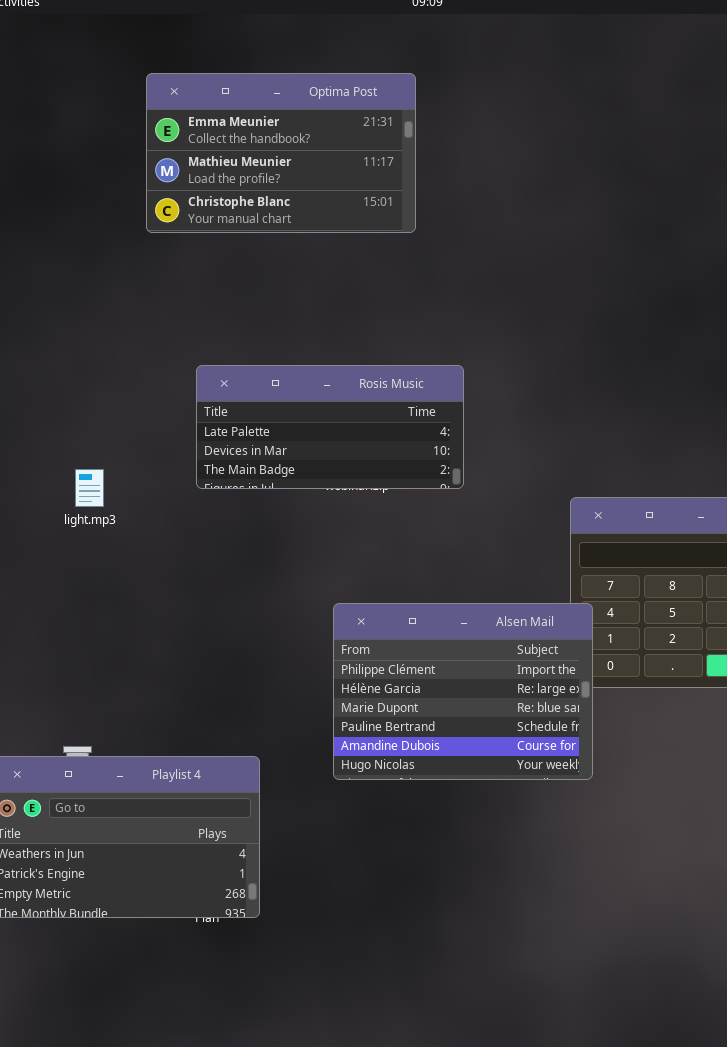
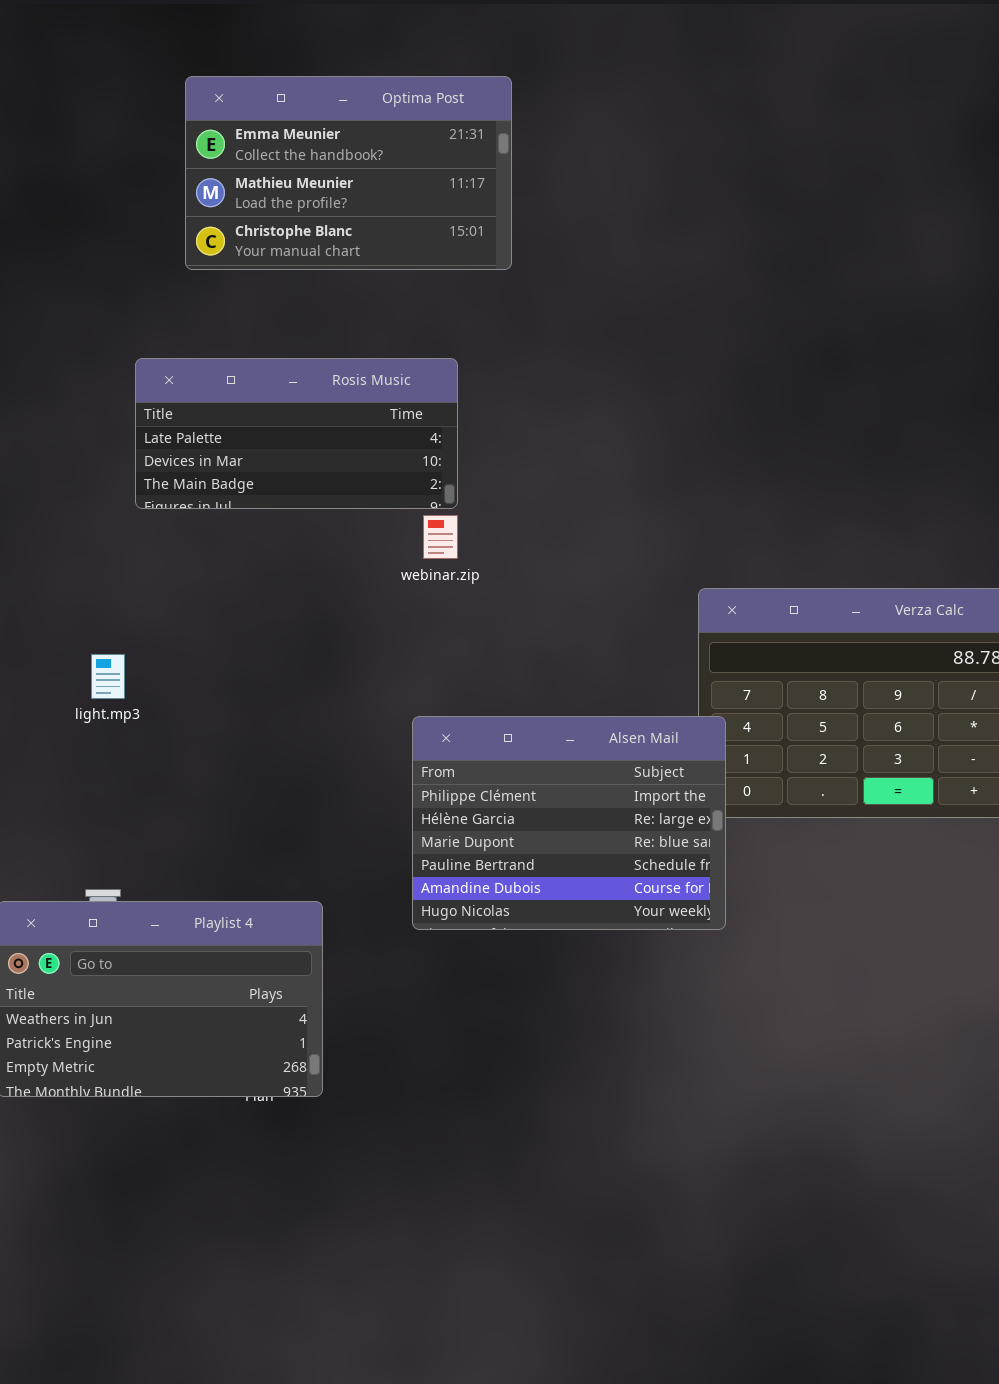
Rosis Music: [196,365,464,489] -> [135,358,458,509], moved
light.mp3: [75,469,104,507] -> [91,654,125,699], moved

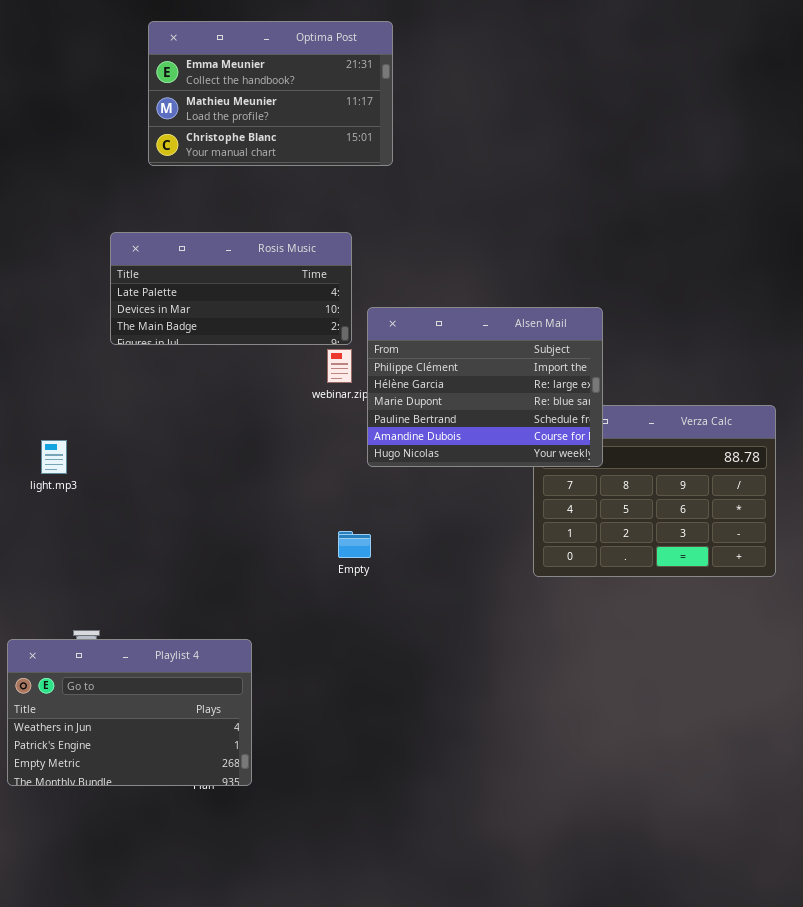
light.mp3: [91,654,125,699] -> [41,440,67,474], moved
Alsen Mail: [412,716,726,930] -> [367,307,603,467], moved

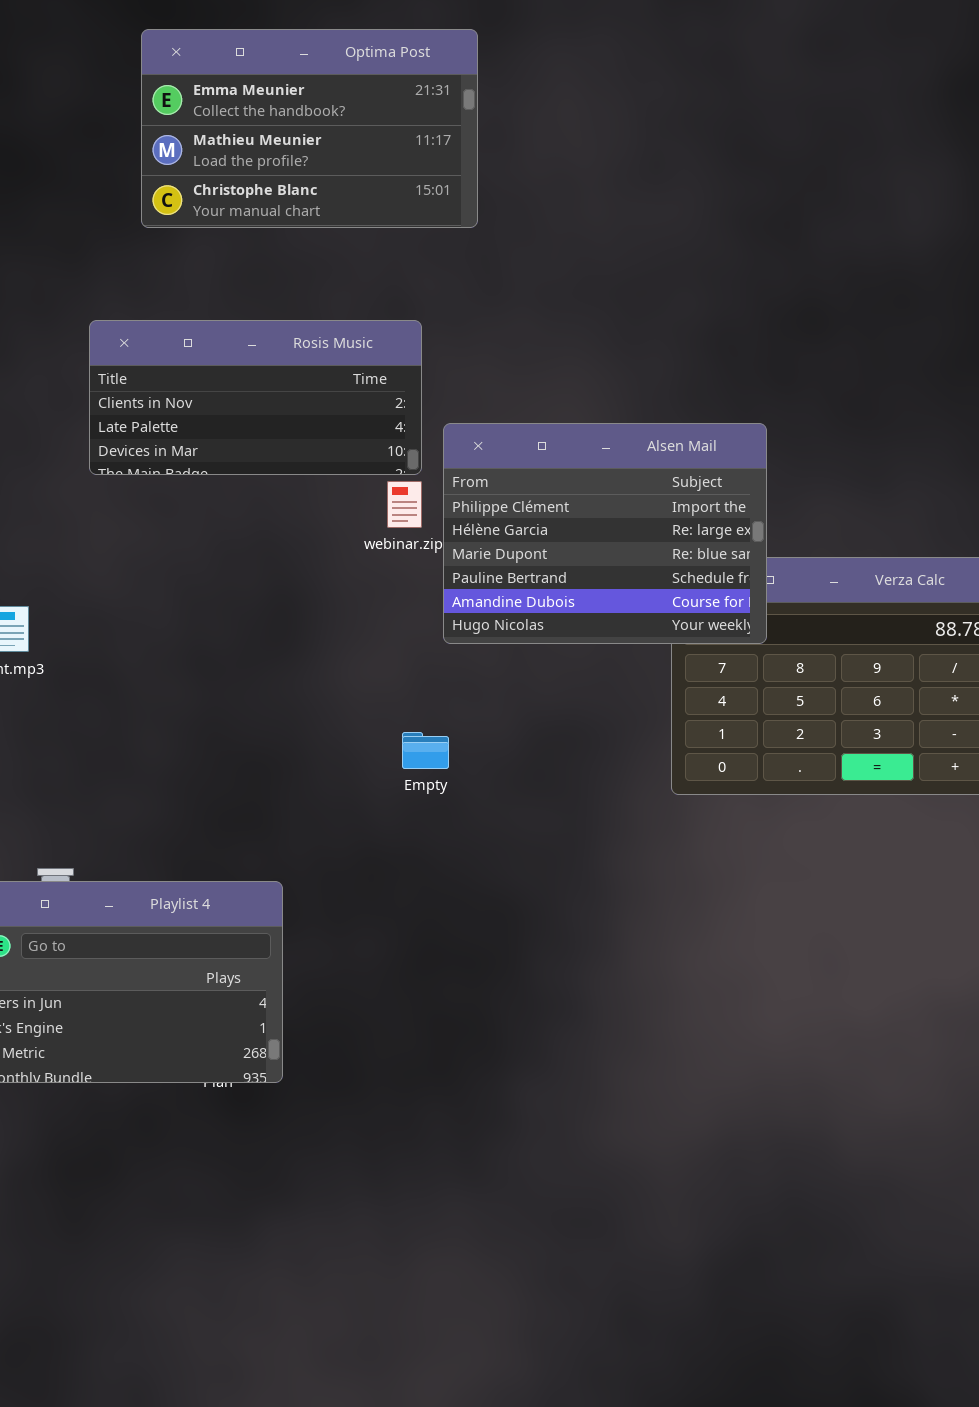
Rosis Music: [110,232,352,345] -> [89,320,422,475], scrolled up 1 row

